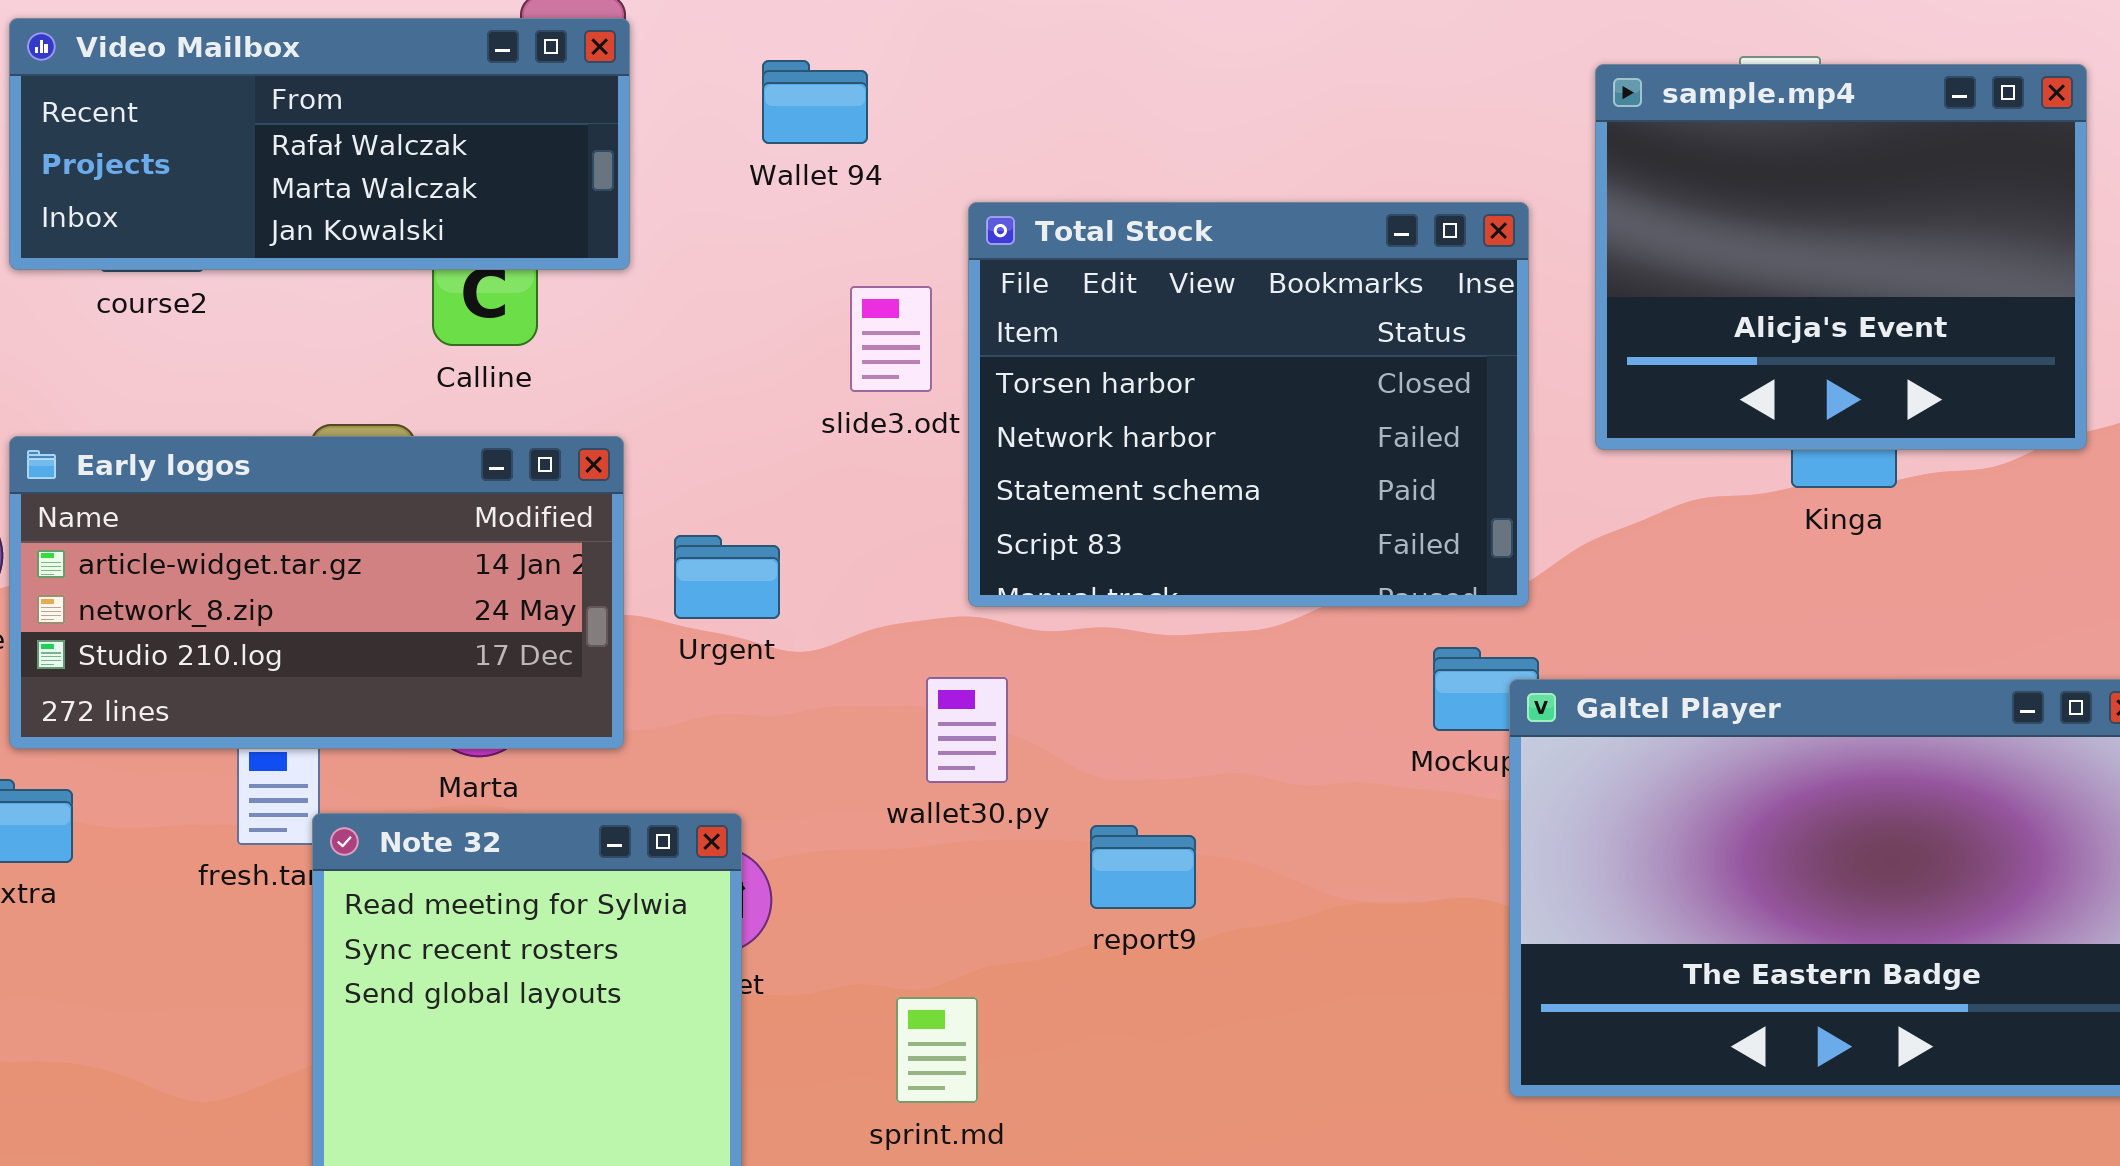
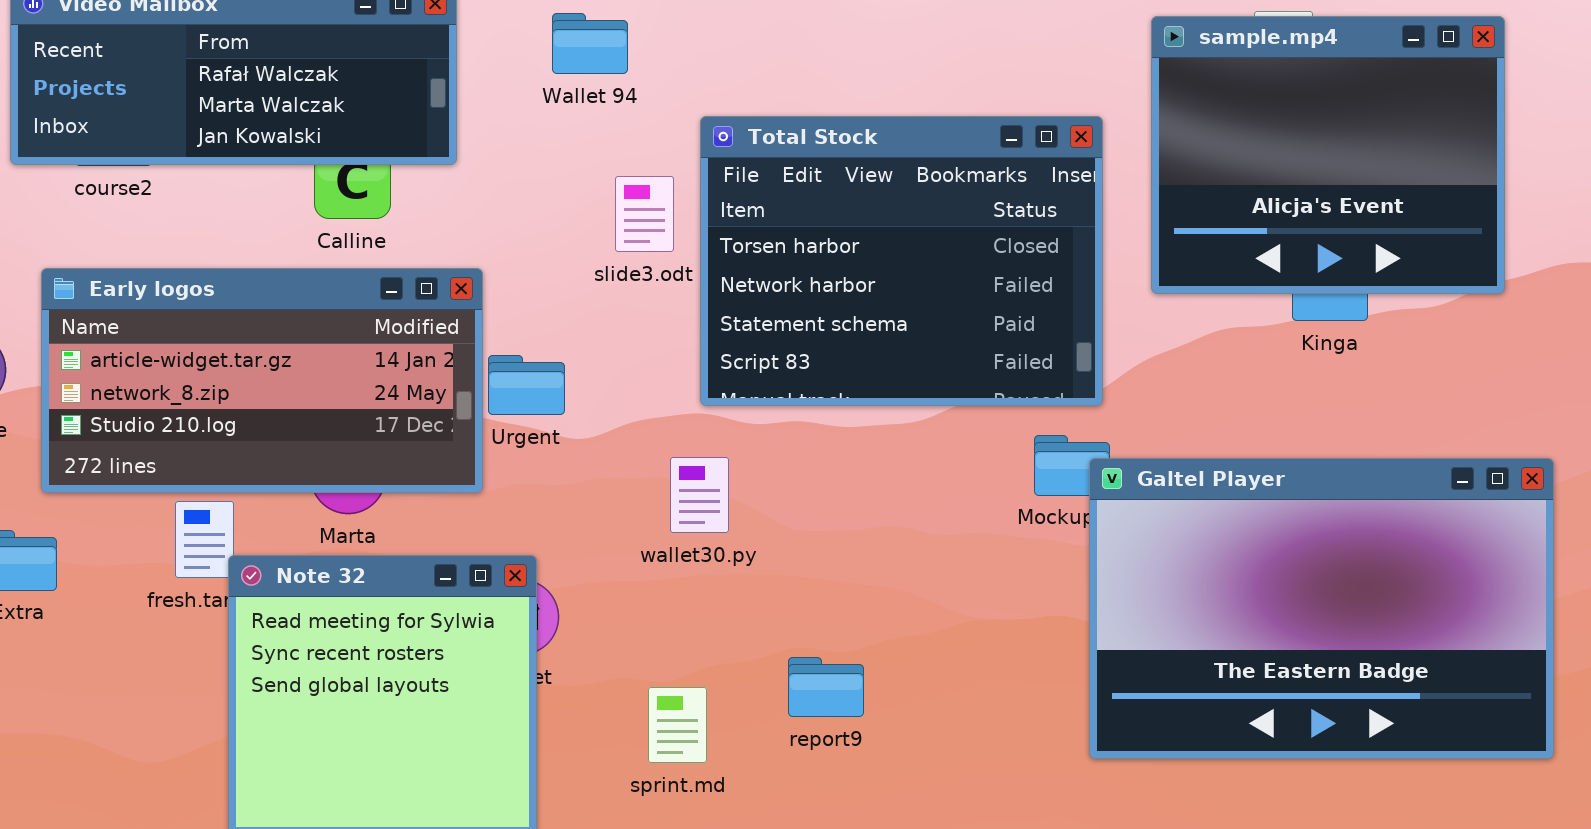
Early logos: [9,436,624,749] -> [41,268,483,493], moved
report9: [1090,825,1196,909] -> [788,657,864,717], moved

